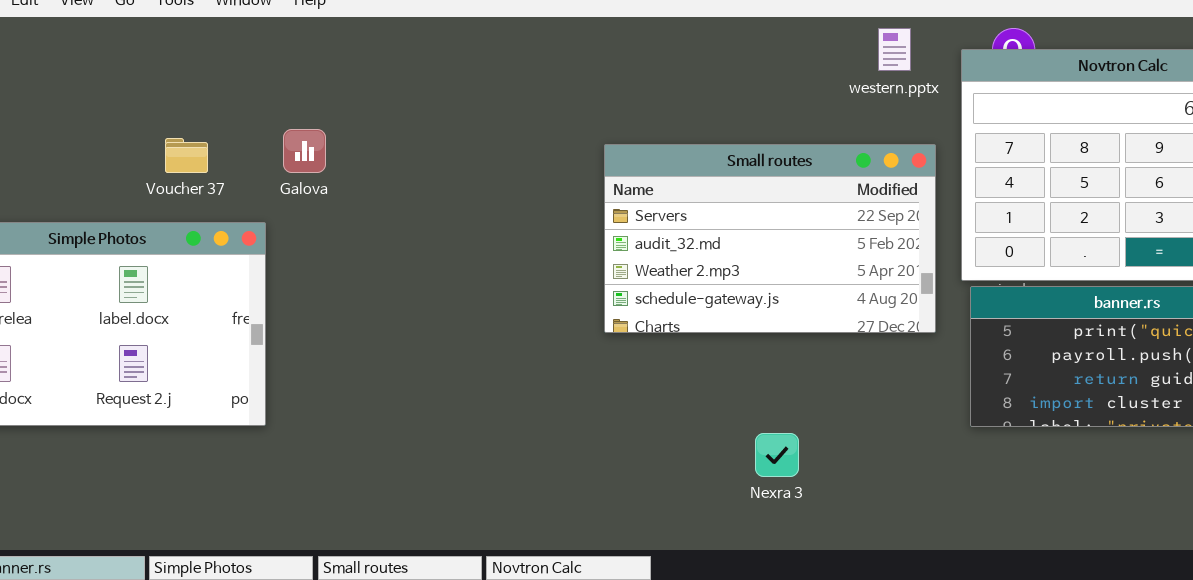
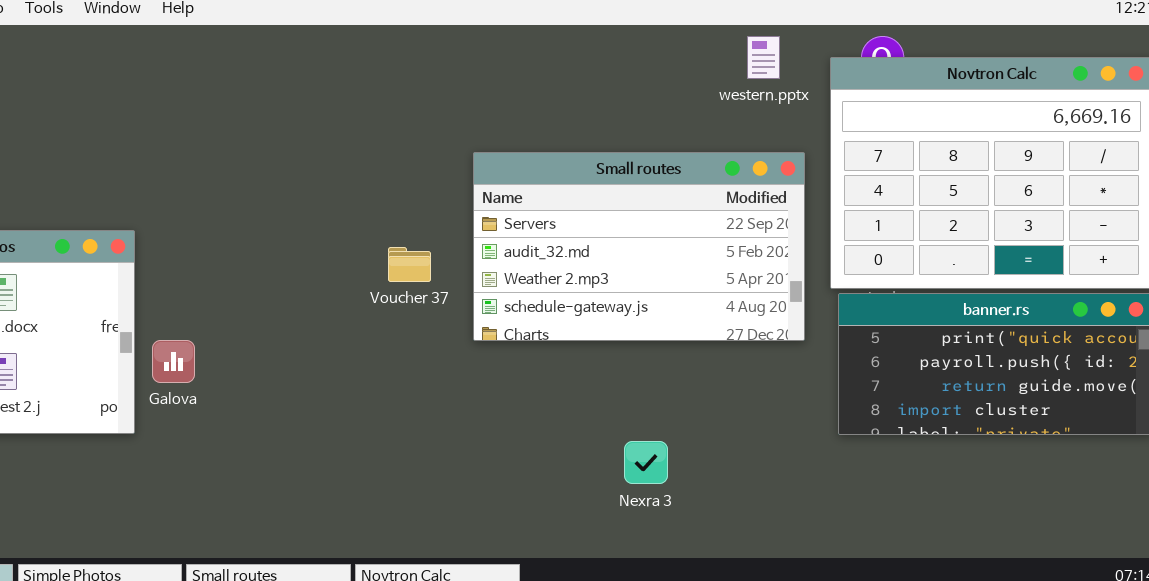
Galova: [283,129,326,173] -> [152,340,195,383], moved
Voucher 37: [165,138,208,173] -> [388,247,431,282], moved

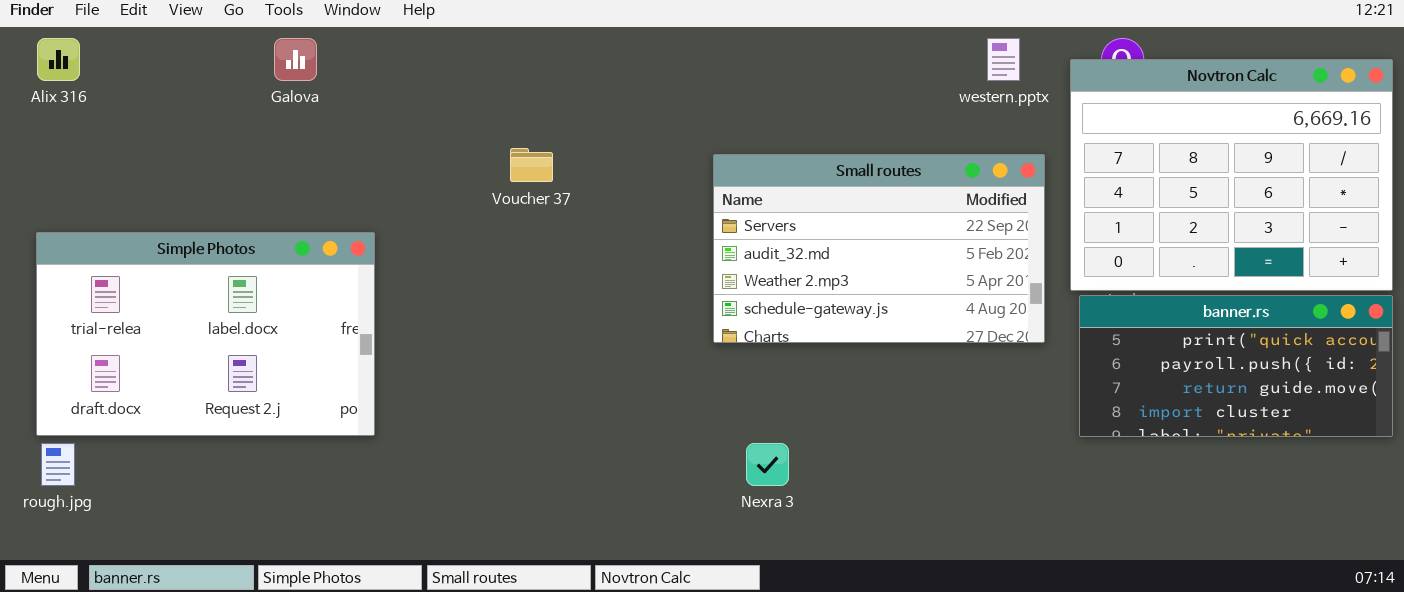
Voucher 37: [388,247,431,282] -> [510,148,553,182], moved
Galova: [152,340,195,383] -> [274,38,317,81], moved
Nexra 3: [624,441,668,484] -> [746,443,789,486], moved

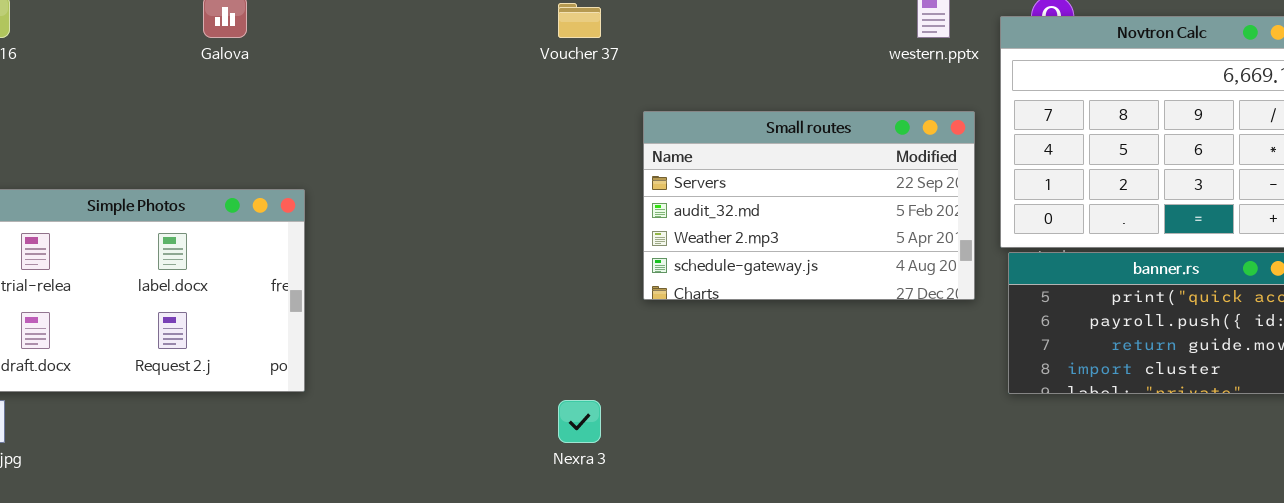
Voucher 37: [510,148,553,182] -> [558,3,601,38], moved
Nexra 3: [746,443,789,486] -> [558,400,601,443], moved

